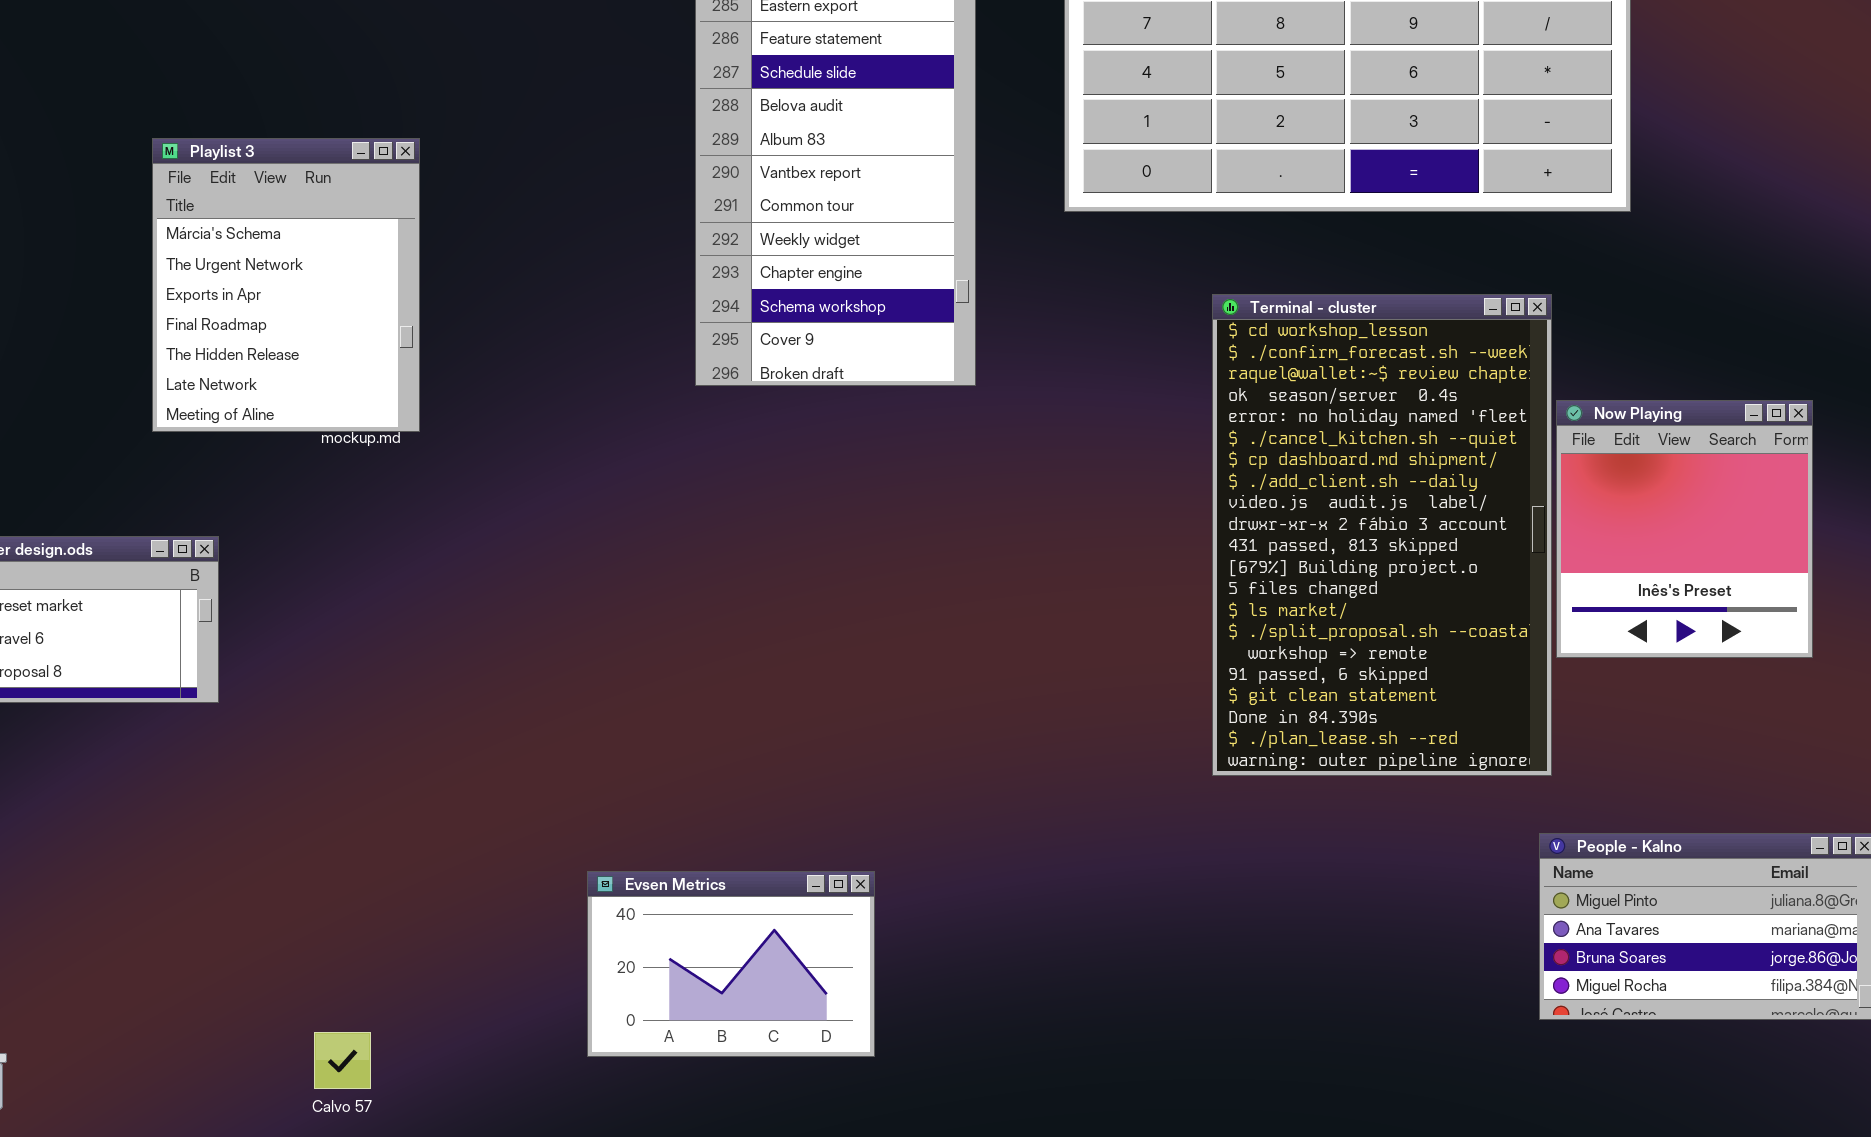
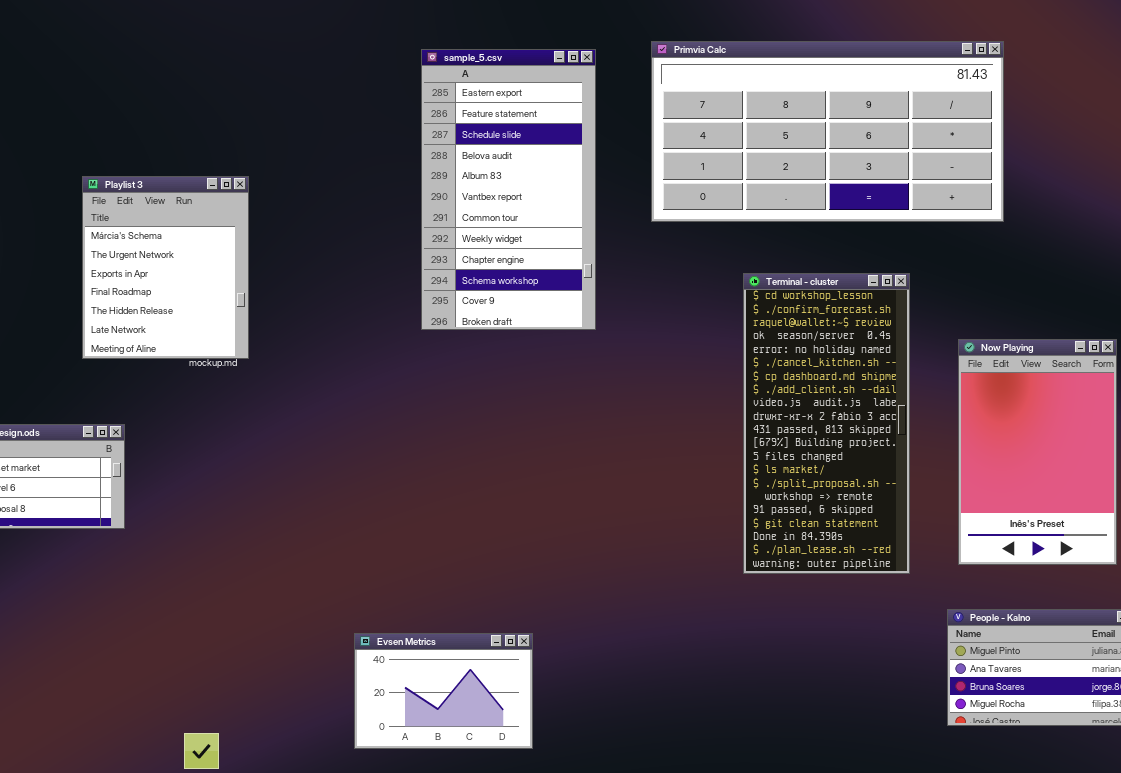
Terminal - cluster: [1212,294,1552,776] -> [743,273,910,574], resized
Now Playing: [1556,400,1813,658] -> [958,339,1117,565], resized

